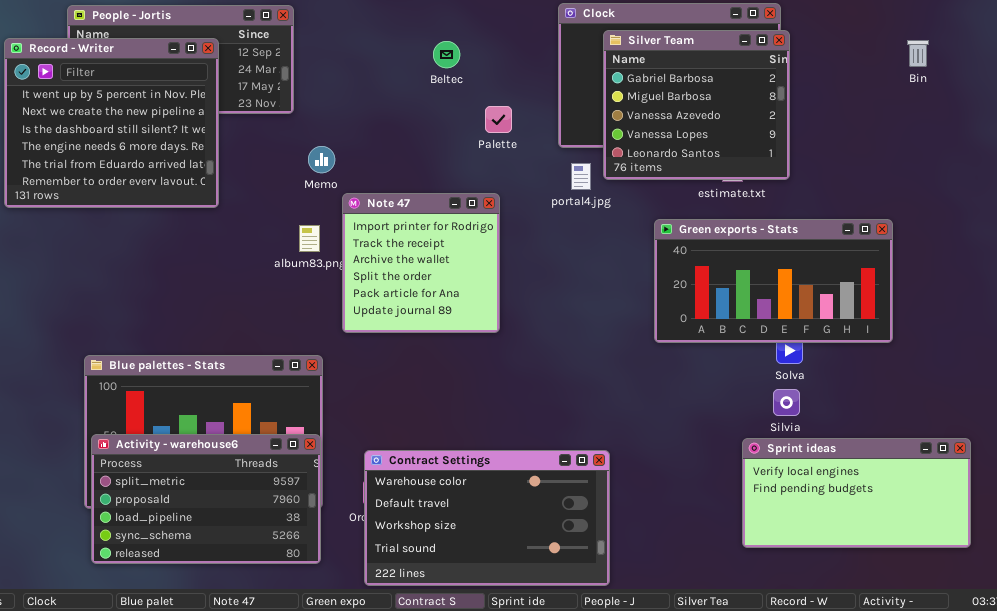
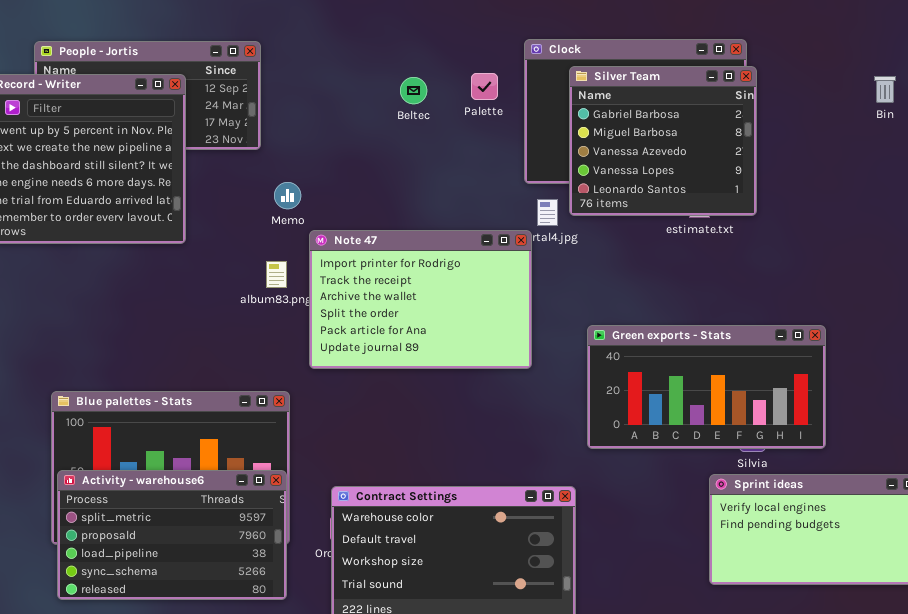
Palette: [485,106,512,133] -> [471,73,498,100], moved
Note 47: [342,193,500,333] -> [309,230,532,369], resized
Green exports - Stats: [654,219,893,343] -> [587,325,826,449], moved

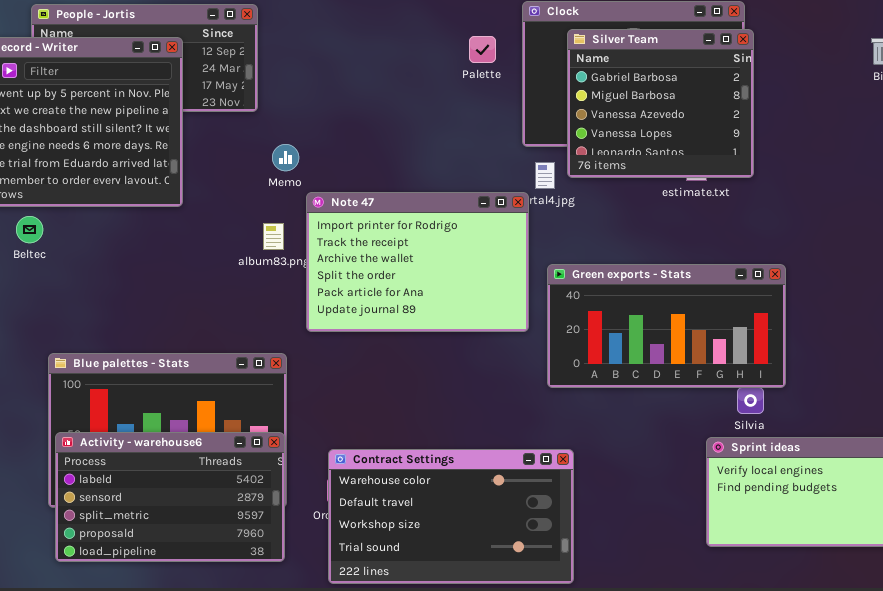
Beltec: [400,77,427,104] -> [16,216,43,243], moved
Green exports - Stats: [587,325,826,449] -> [547,264,786,388], moved
Activity - warehouse6: [57,470,287,600] -> [55,432,285,562], scrolled up 2 rows

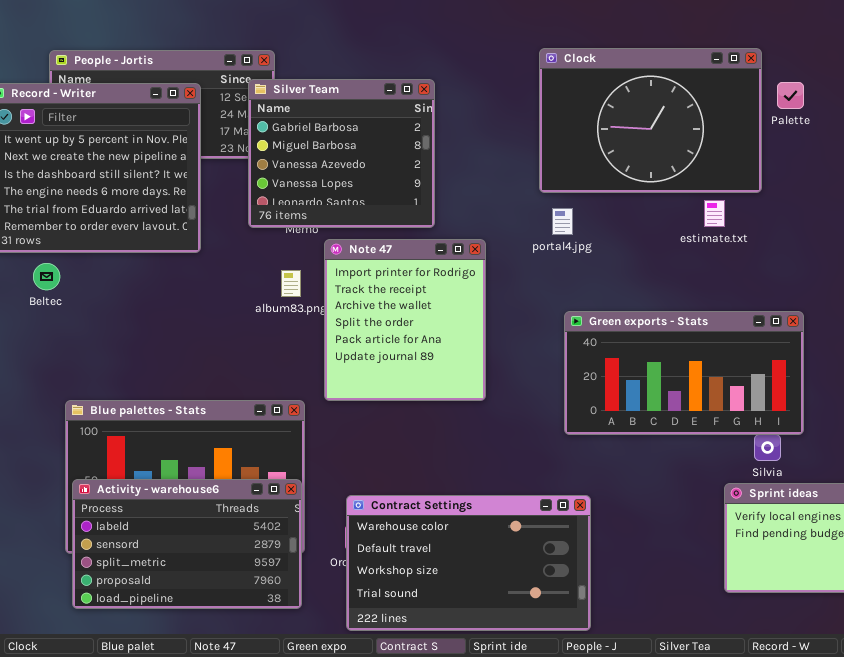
Silver Team: [567,29,754,178] -> [248,79,435,228], moved
Palette: [469,36,496,63] -> [777,82,804,109], moved
Note 47: [306,192,529,332] -> [324,239,486,401], resized

